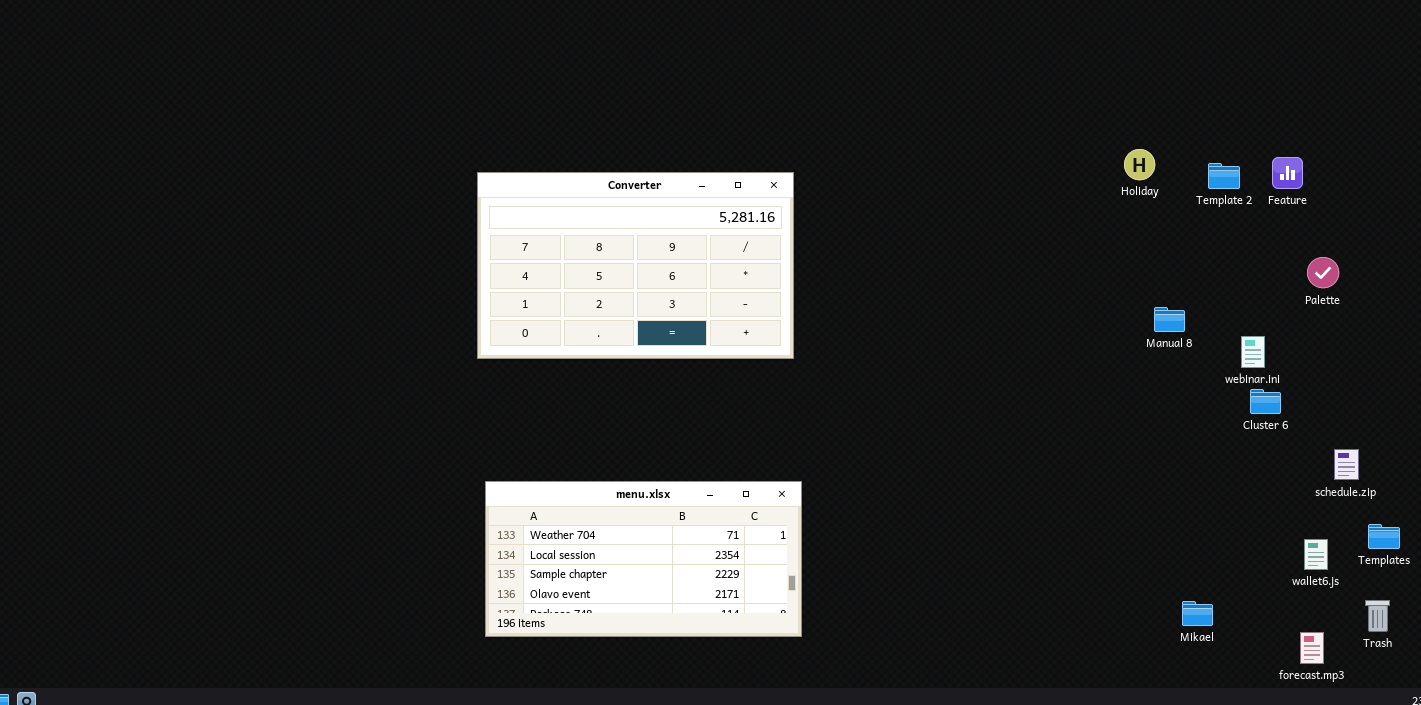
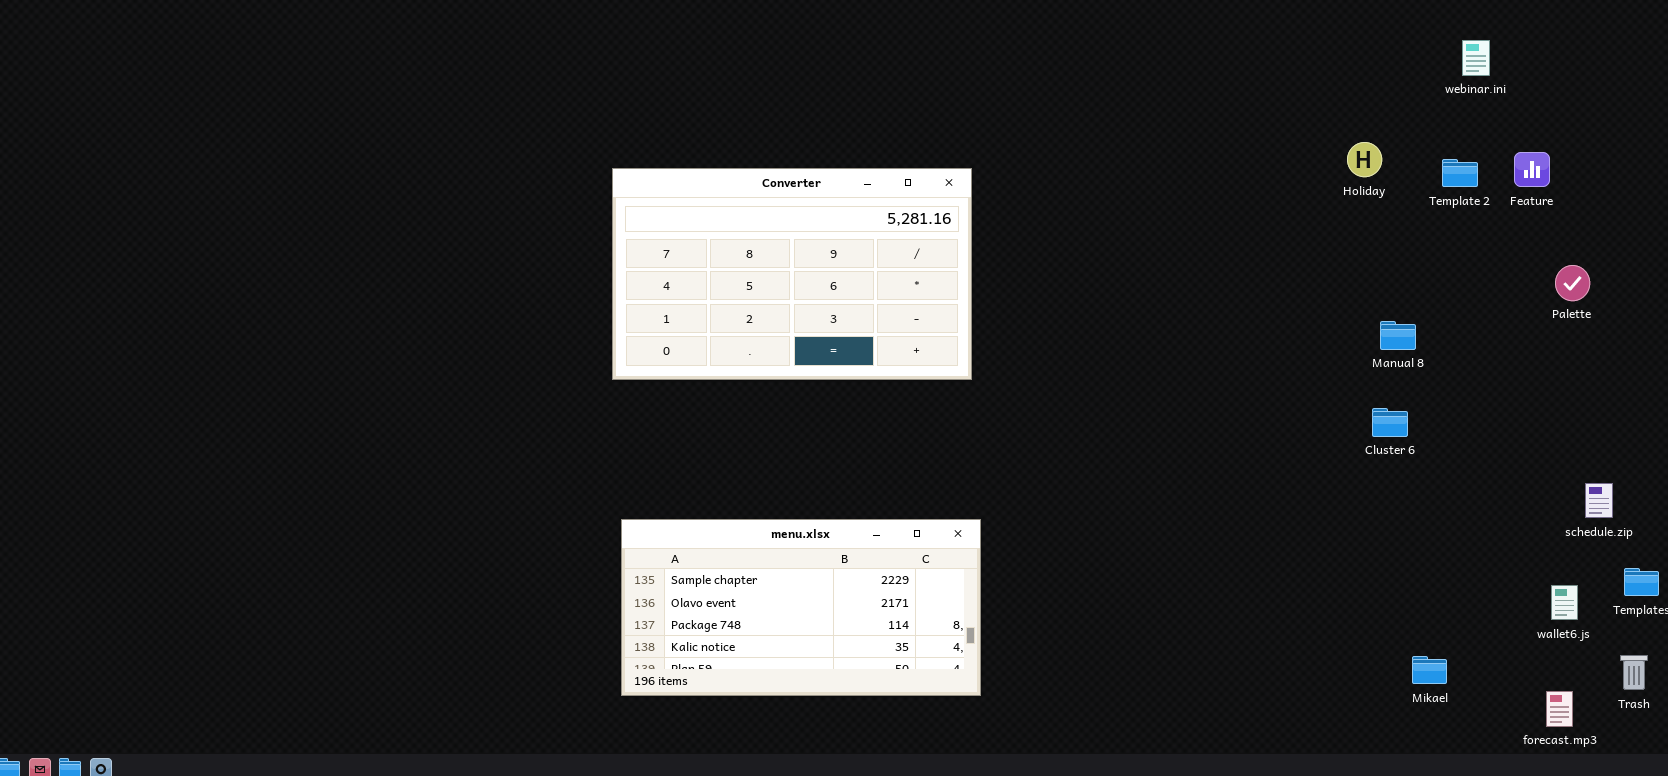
webinar.ini: [1241,336,1265,368] -> [1462,40,1490,76], moved
Cluster 6: [1250,389,1281,414] -> [1372,408,1408,437], moved
menu.xlsx: [485,481,802,637] -> [621,519,981,696], scrolled down 2 rows

